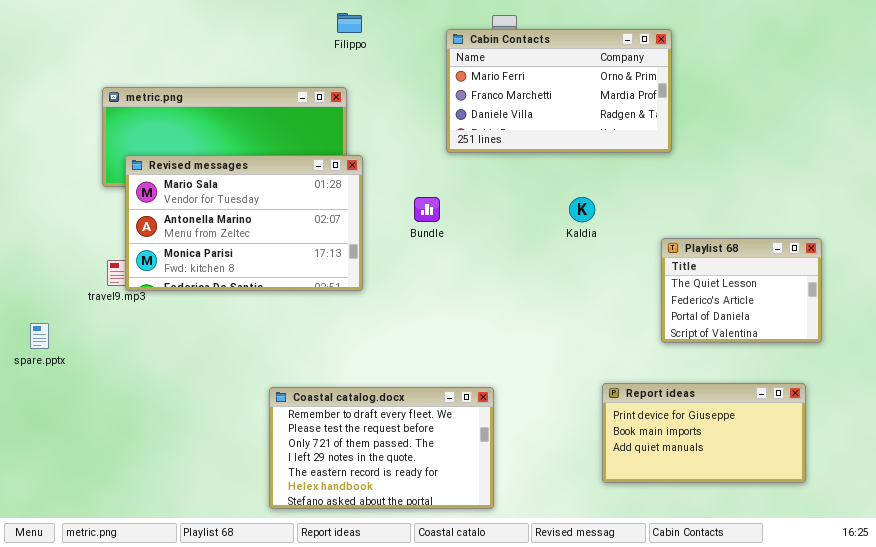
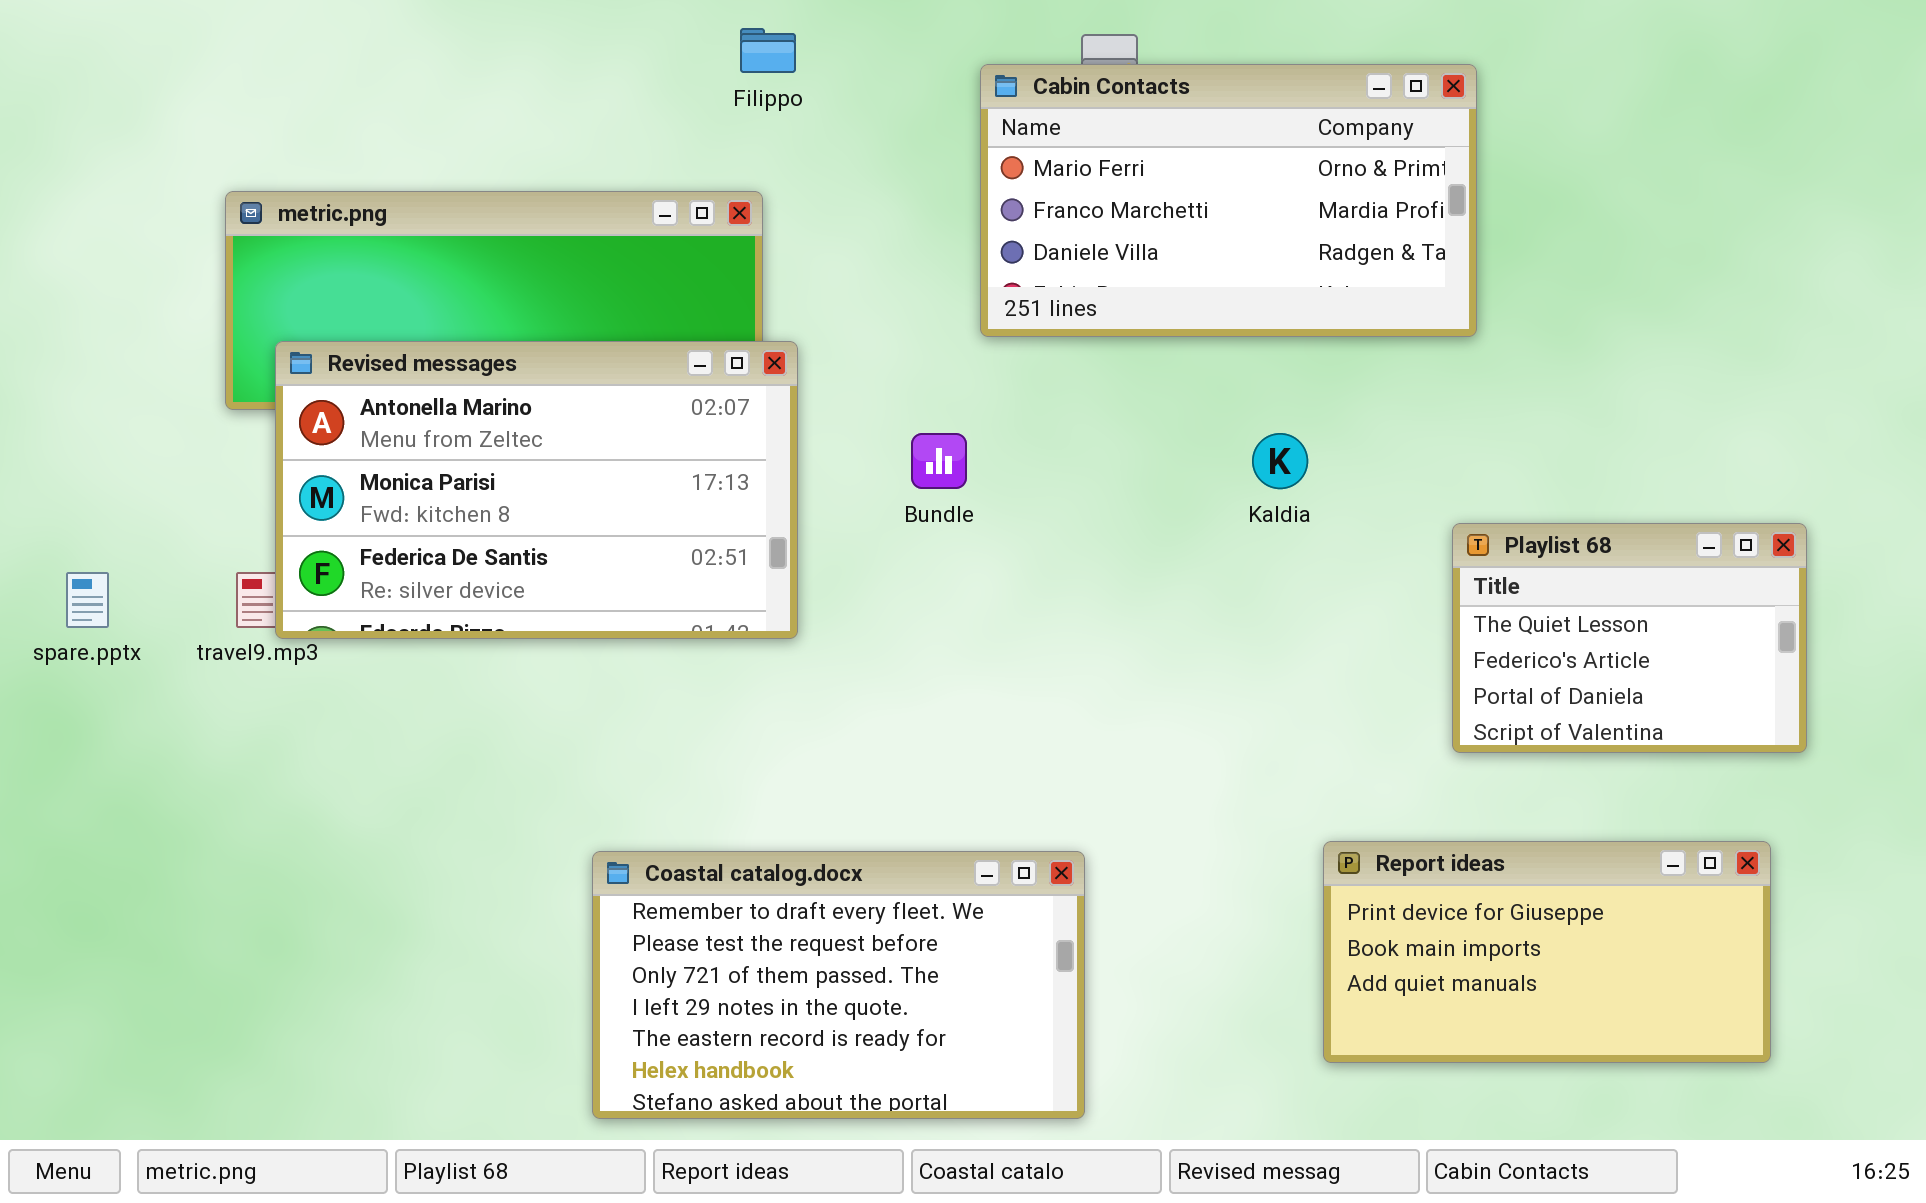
Revised messages: [125,155,363,291] -> [275,341,798,639], scrolled down 1 row
spare.pptx: [30,323,49,349] -> [66,572,109,628], moved

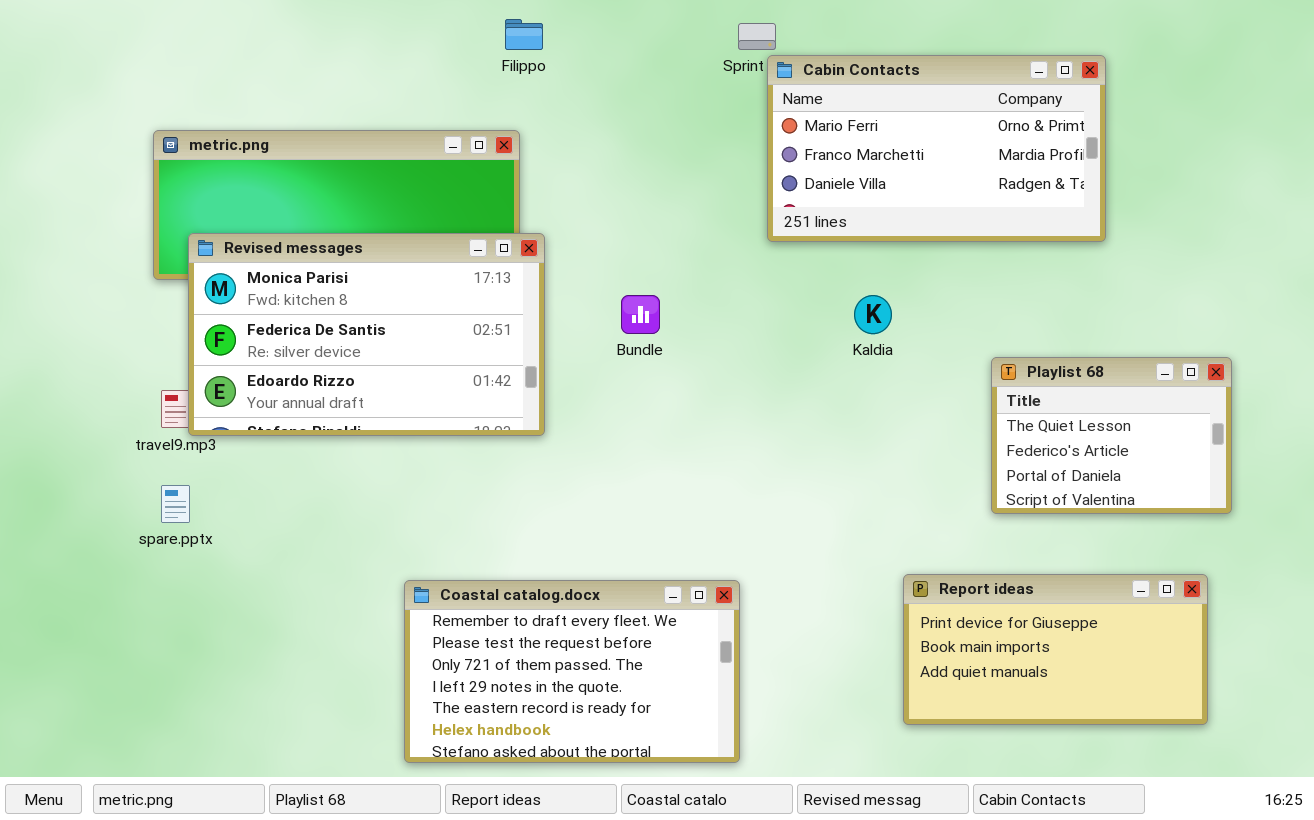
Cabin Contacts: [980,64,1477,337] -> [767,55,1106,242], moved
Revised messages: [275,341,798,639] -> [188,233,545,436], scrolled down 1 row
spare.pptx: [66,572,109,628] -> [161,485,190,523], moved

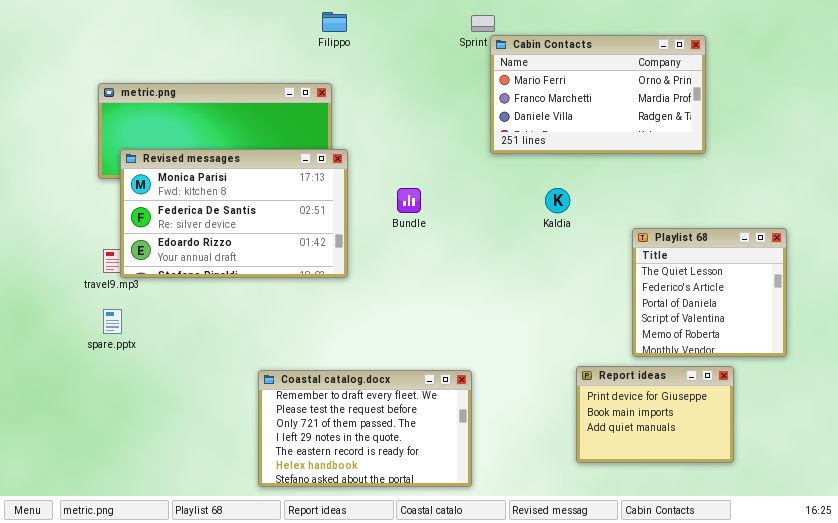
Playlist 68: [991,357,1232,514] -> [632,228,787,357], resized
Report ideas: [903,574,1208,725] -> [576,366,734,463], resized

